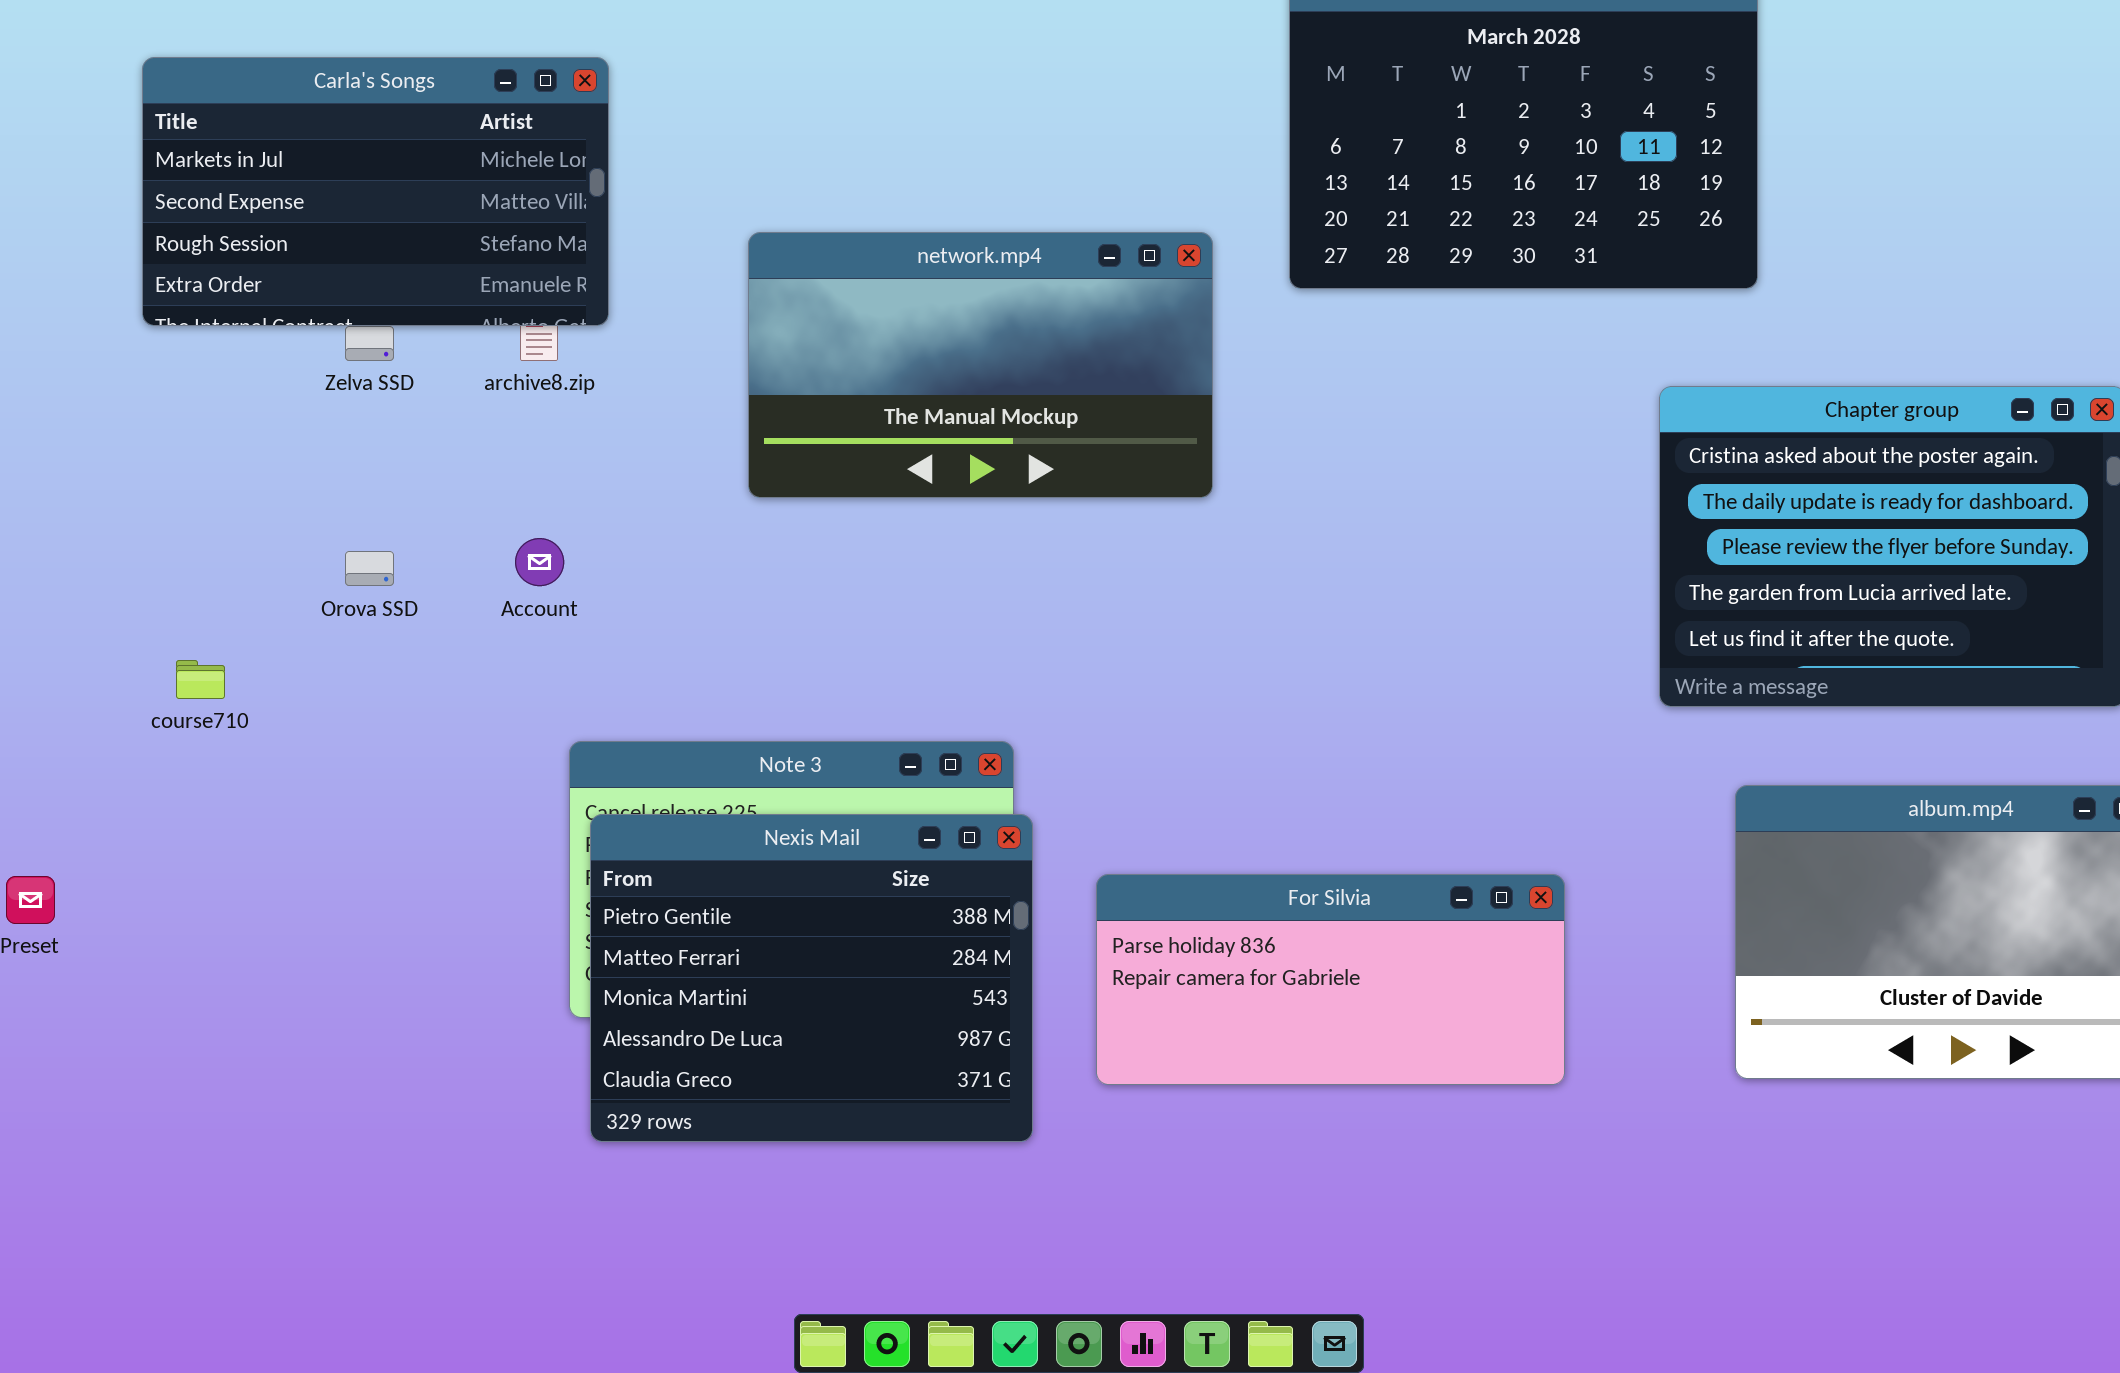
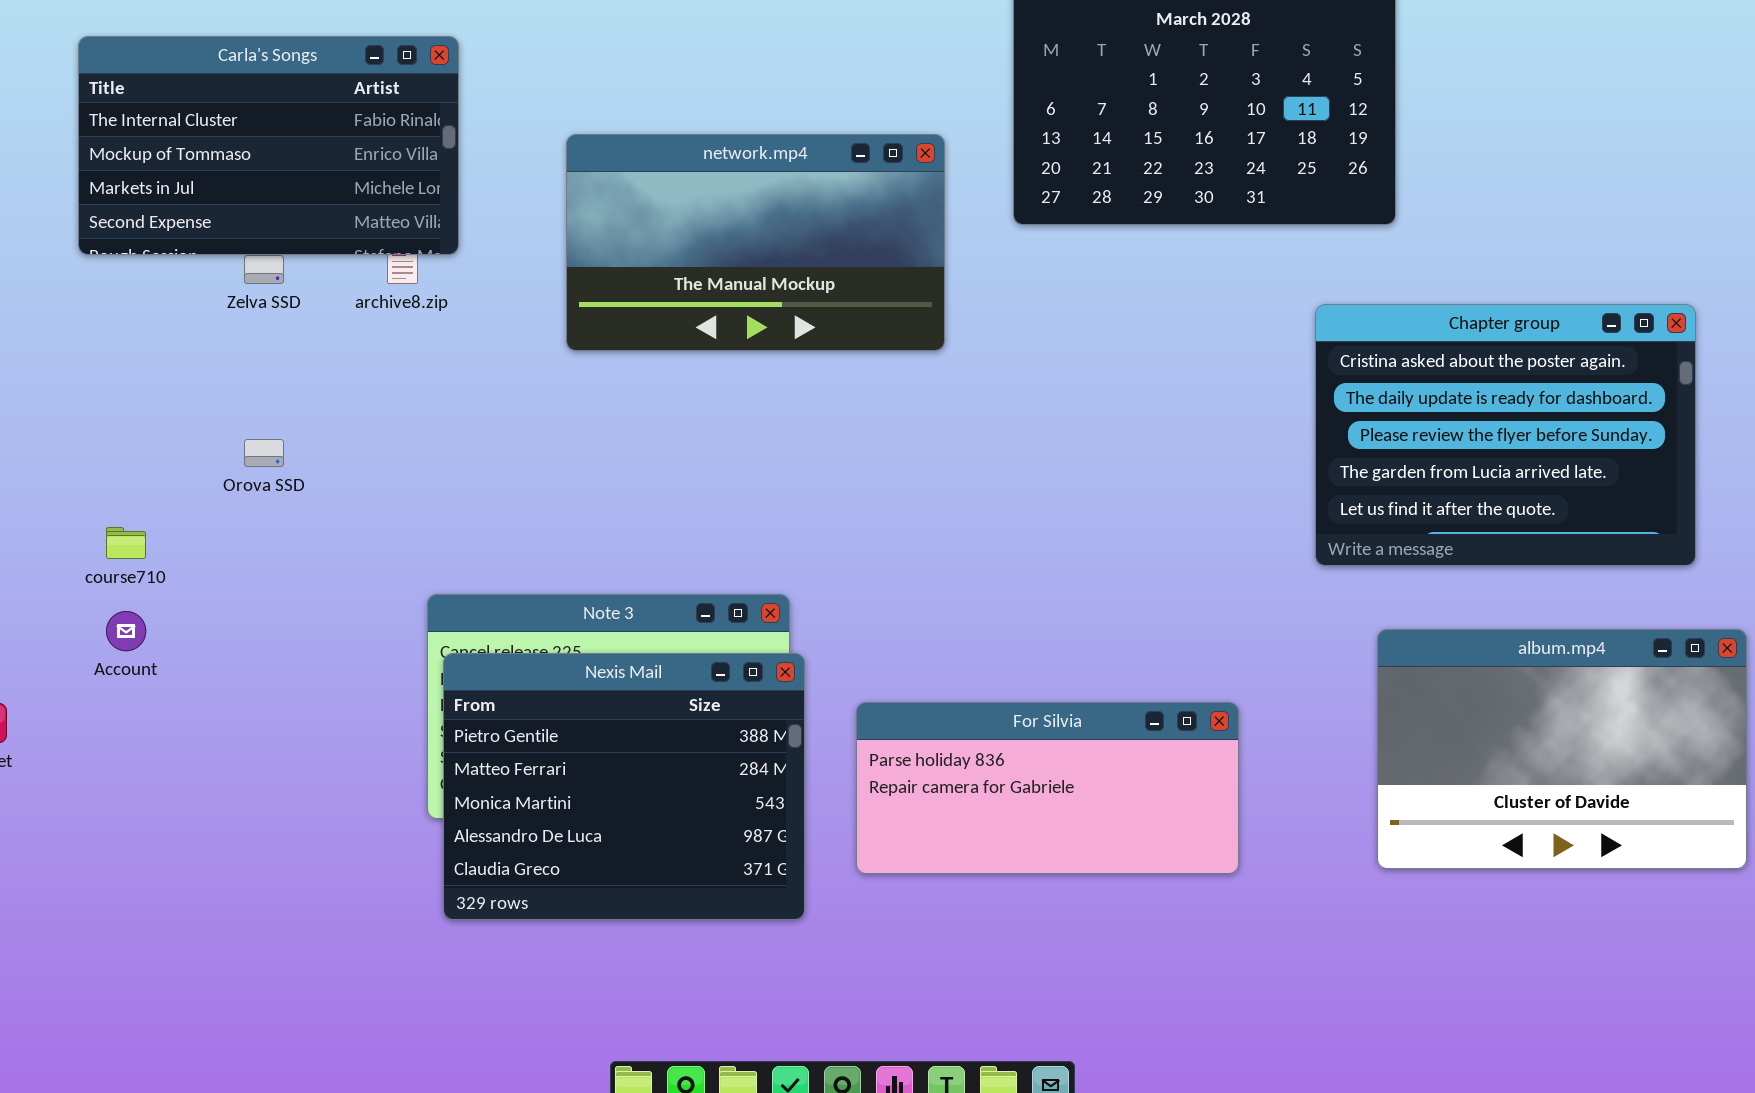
Carla's Songs: [142,57,609,326] -> [78,36,459,255], scrolled up 2 rows
network.mp4: [748,232,1213,498] -> [566,134,945,351], moved
Account: [515,538,564,586] -> [106,611,146,651], moved

